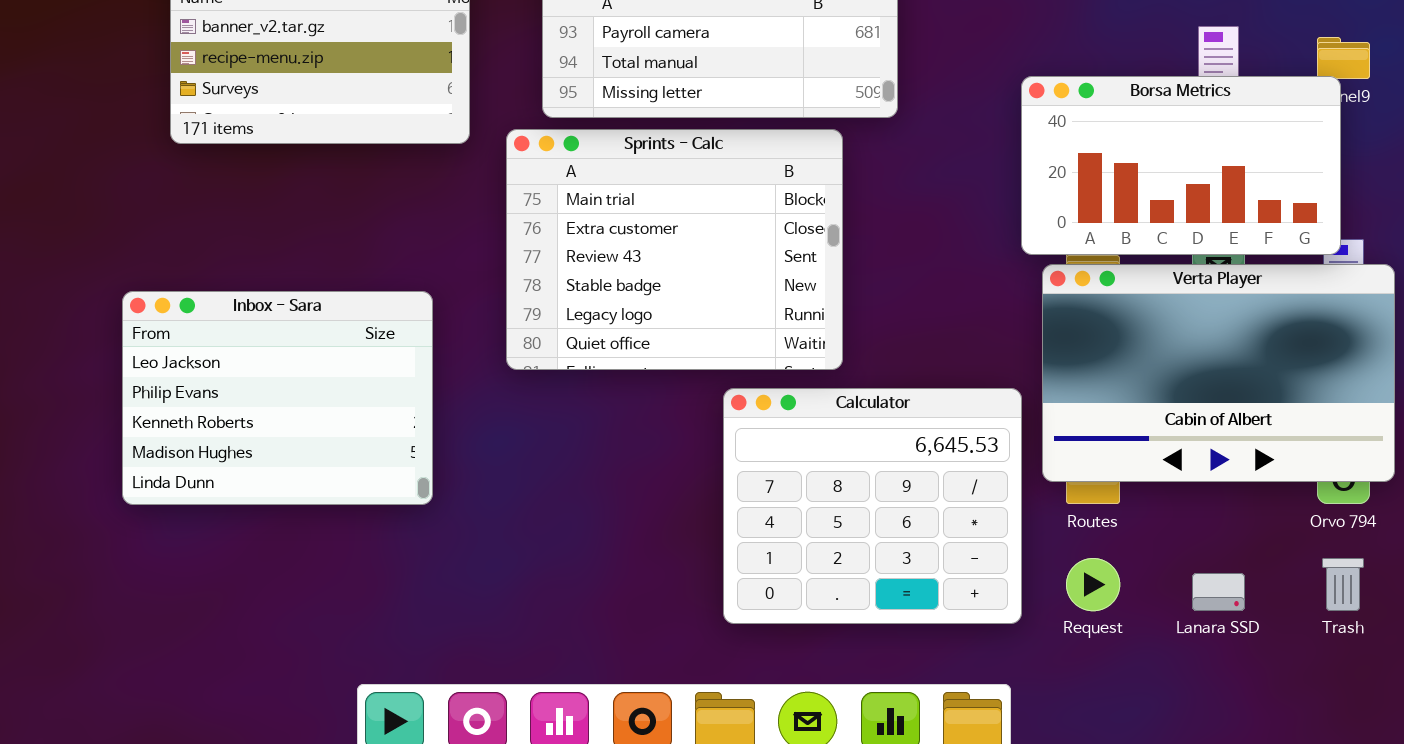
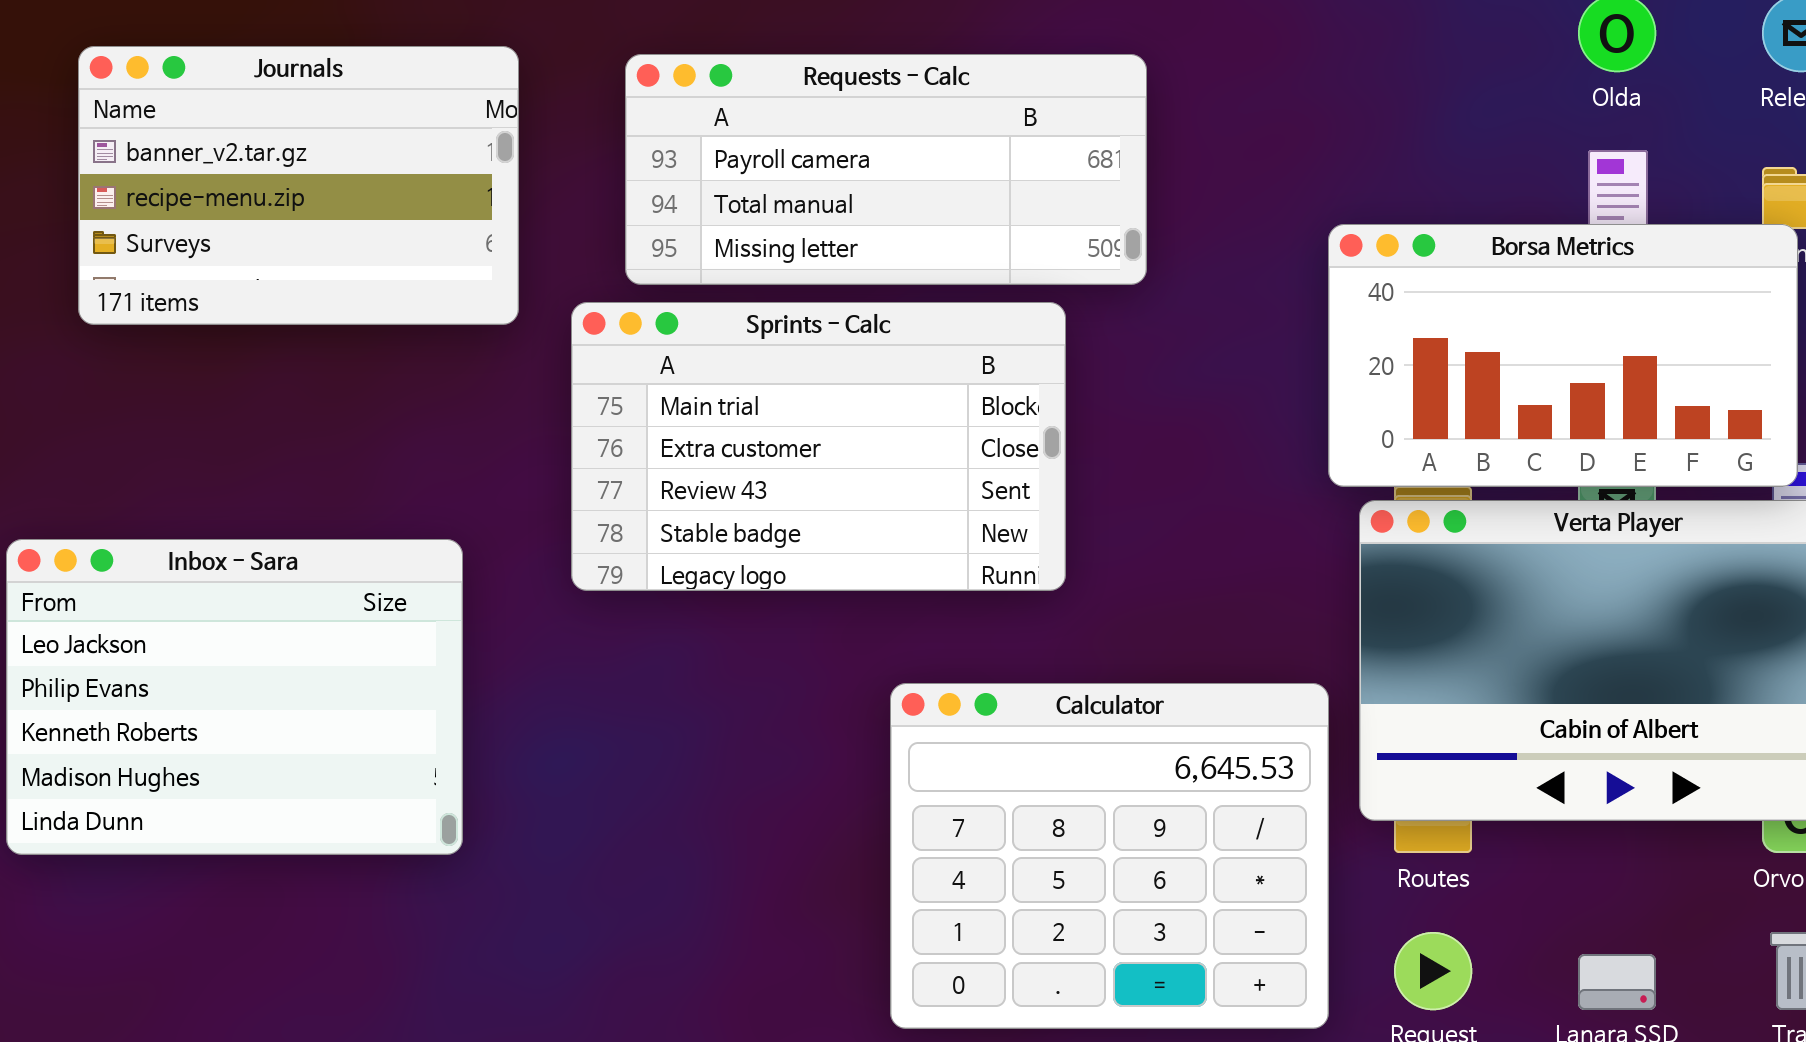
Sprints - Calc: [506,129,843,370] -> [571,302,1066,591], resized

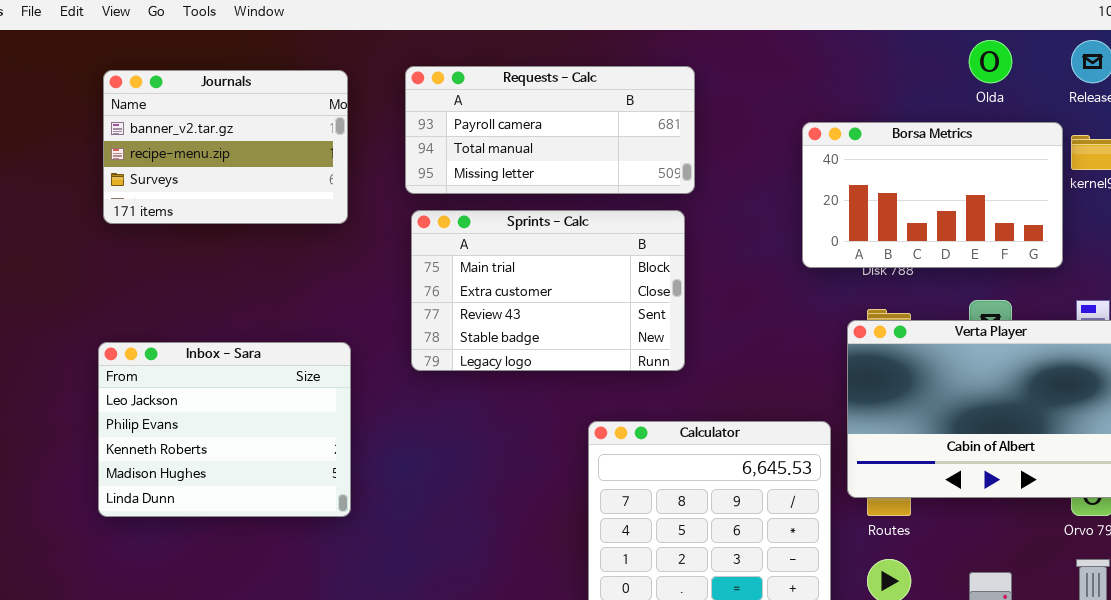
Journals: [78,46,519,325] -> [103,70,348,224], moved
Requests - Calc: [625,54,1147,285] -> [405,66,695,194], moved
Borsa Metrics: [1328,224,1798,487] -> [802,122,1063,268], moved

